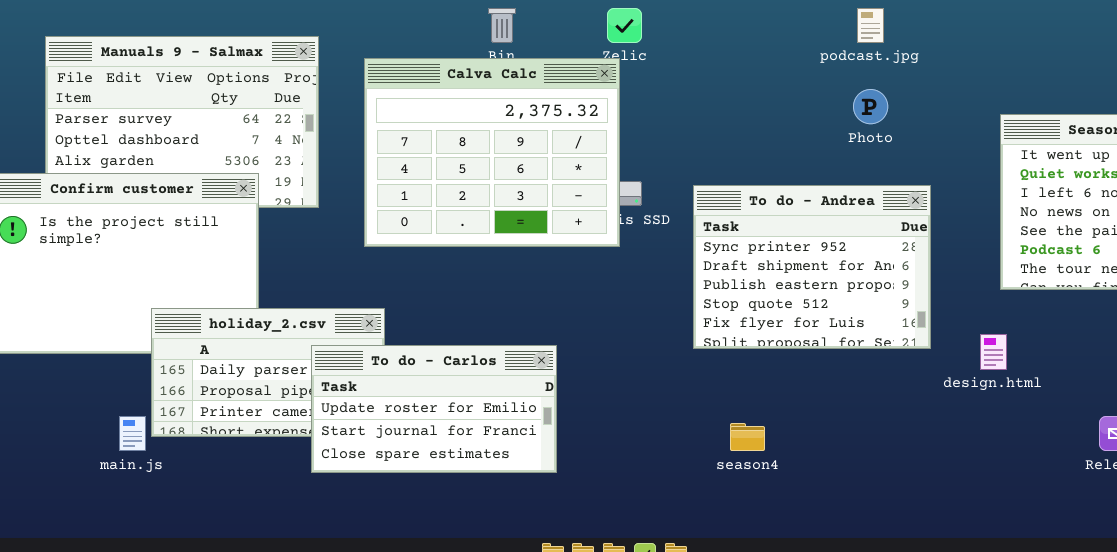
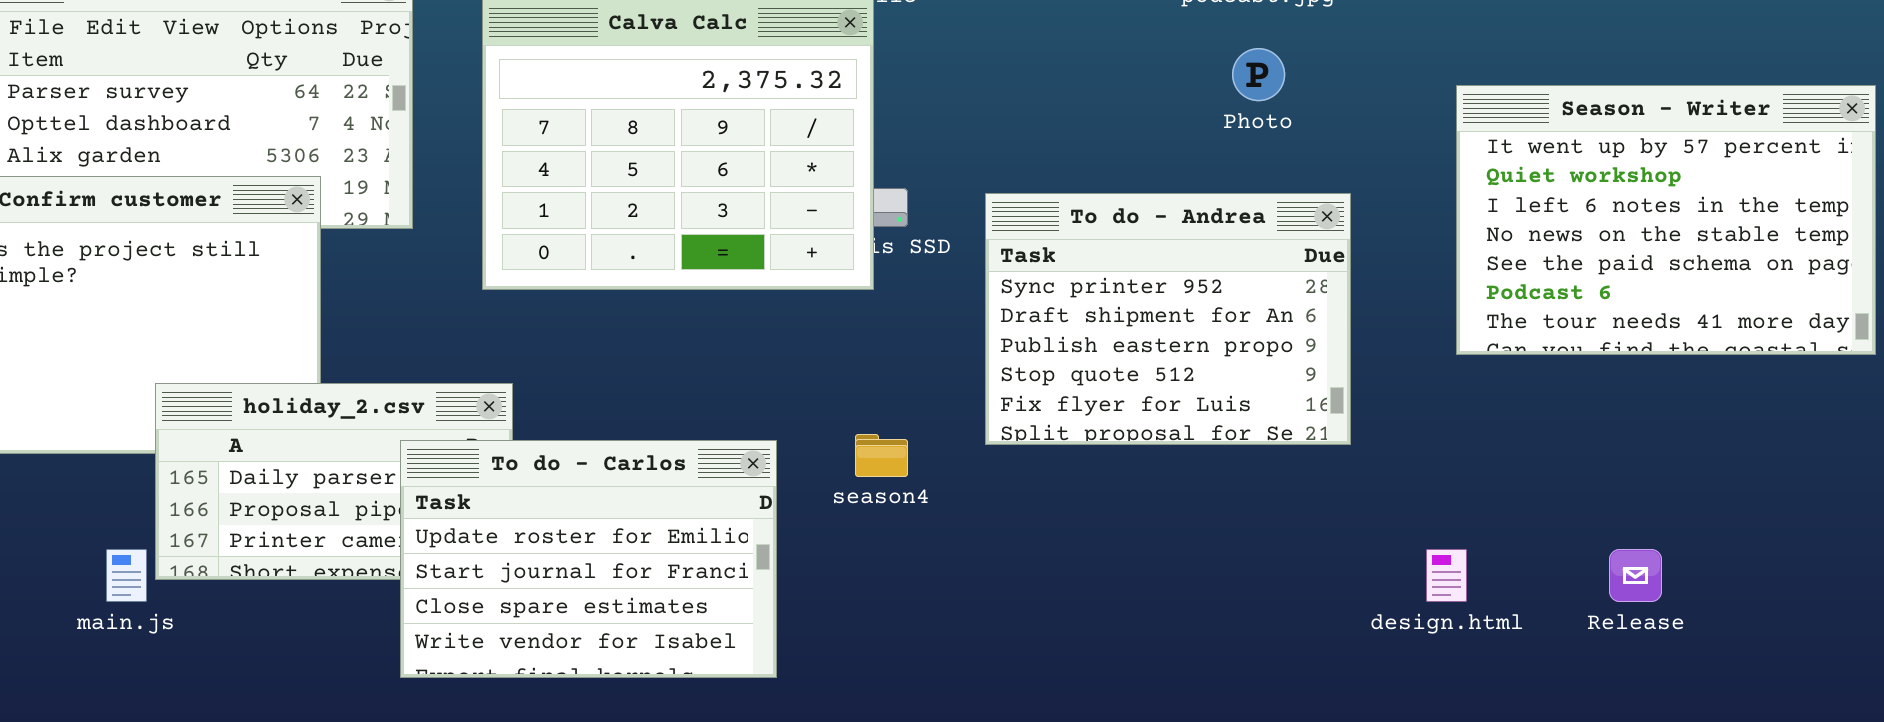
design.html: [980,334,1007,370] -> [1426,549,1467,602], moved
To do - Carlos: [311,345,557,473] -> [400,440,777,678], resized
season4: [730,423,765,451] -> [855,434,908,477], moved

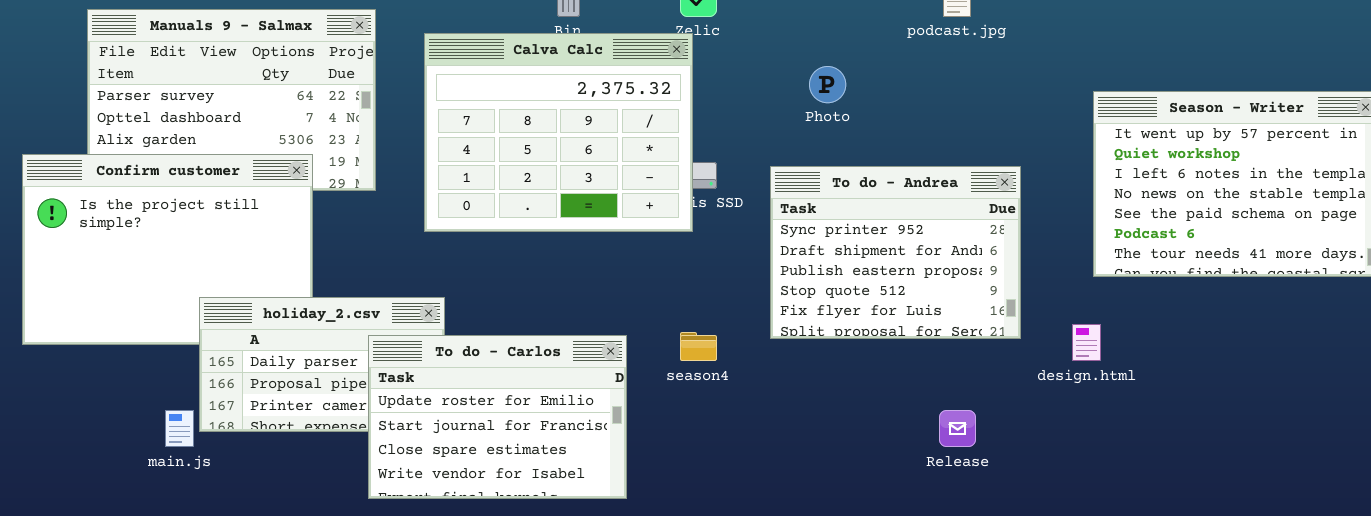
Photo: [1232,48,1285,101] -> [809,66,846,103], moved
design.html: [1426,549,1467,602] -> [1072,324,1101,361], moved
Release: [1609,549,1662,602] -> [939,410,976,447], moved

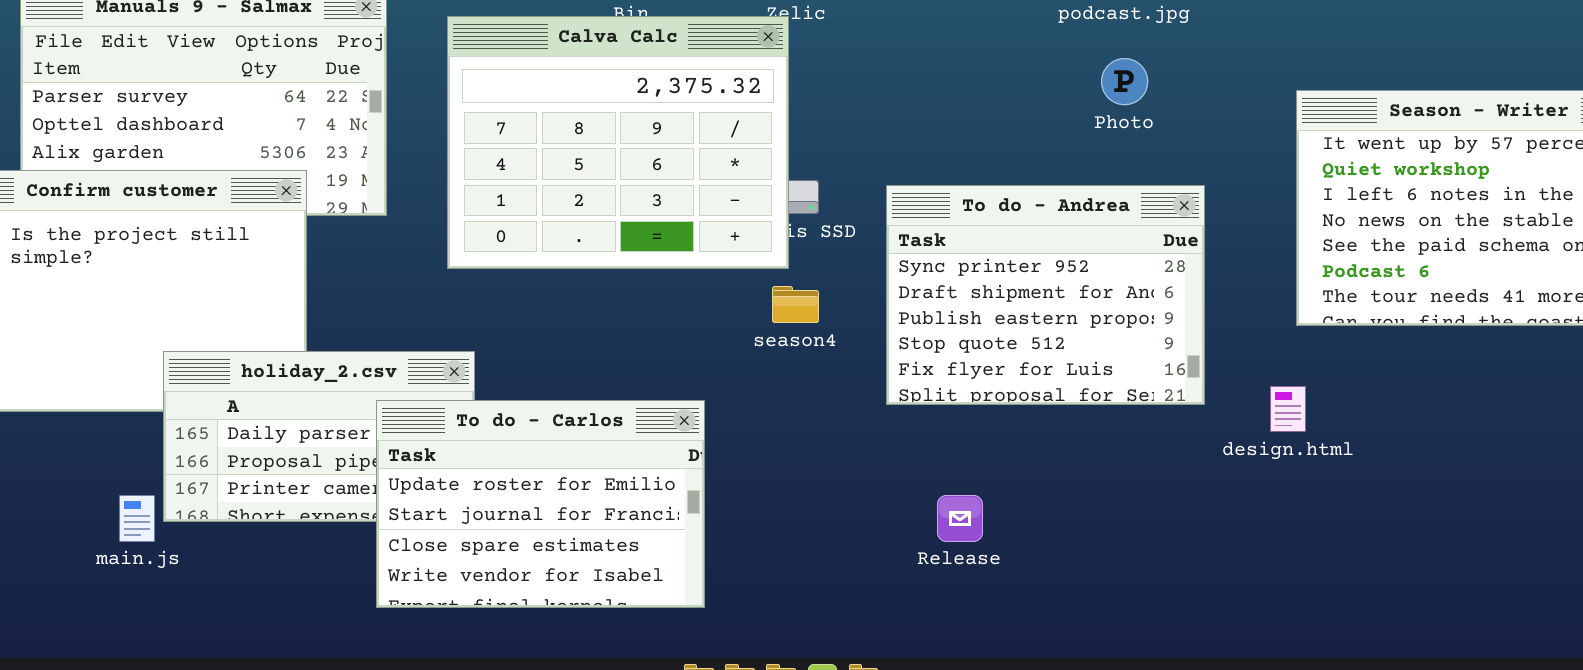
Photo: [809,66,846,103] -> [1101,58,1148,105], moved
season4: [680,332,717,361] -> [772,286,819,323], moved
Release: [939,410,976,447] -> [937,495,983,542], moved

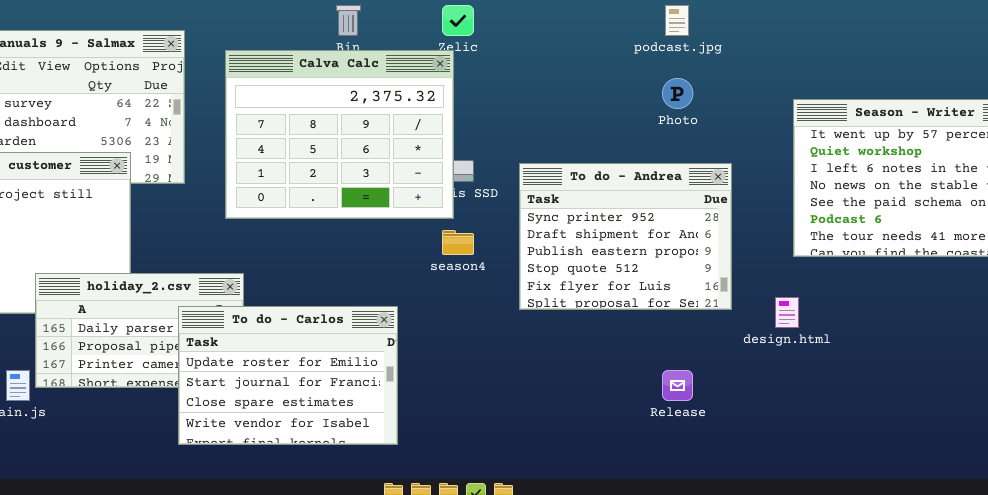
Release: [937,495,983,542] -> [662,370,693,401], moved

